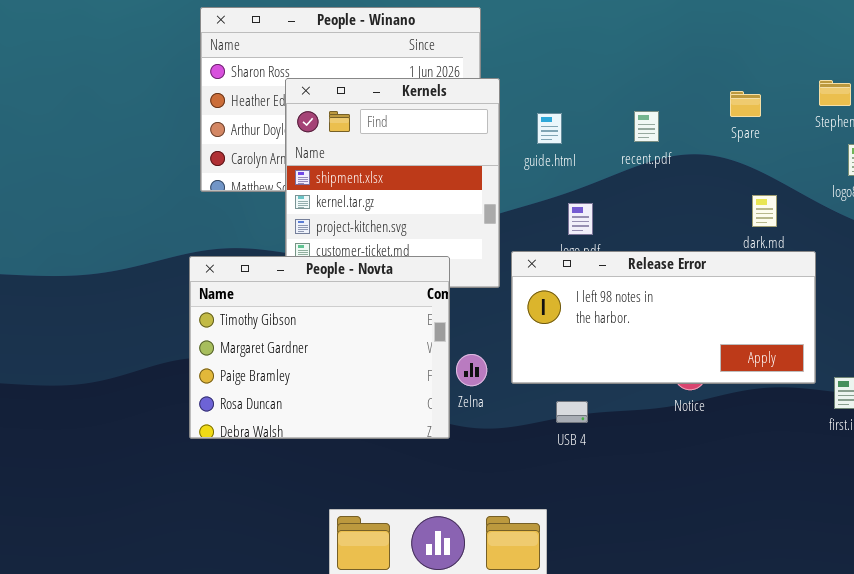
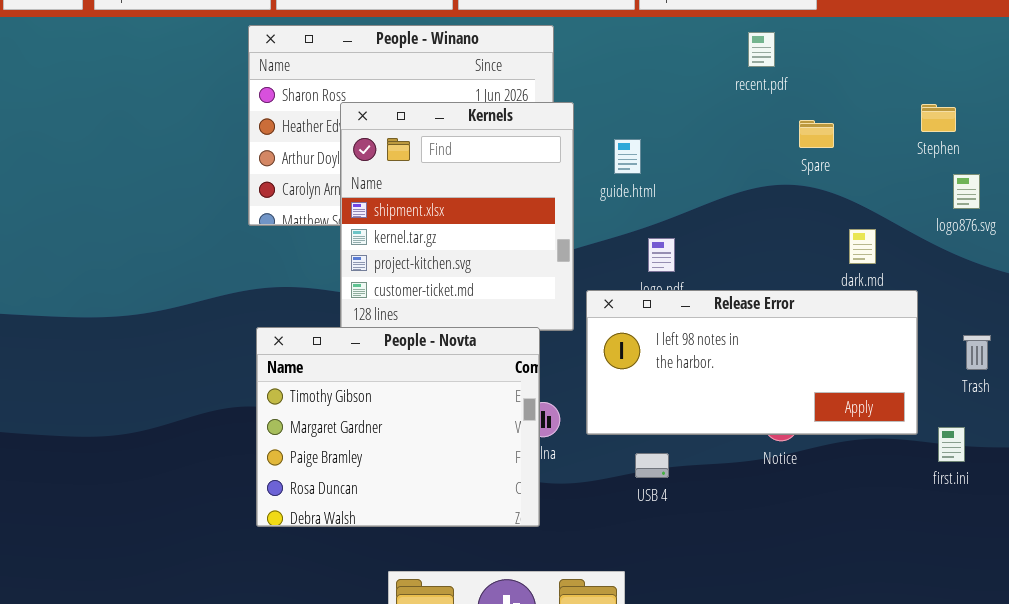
Spare: [730,91,761,117] -> [799,120,834,148], moved
recent.pdf: [634,111,659,142] -> [748,32,775,67], moved
People - Novta: [189,256,450,439] -> [256,327,540,527], moved

